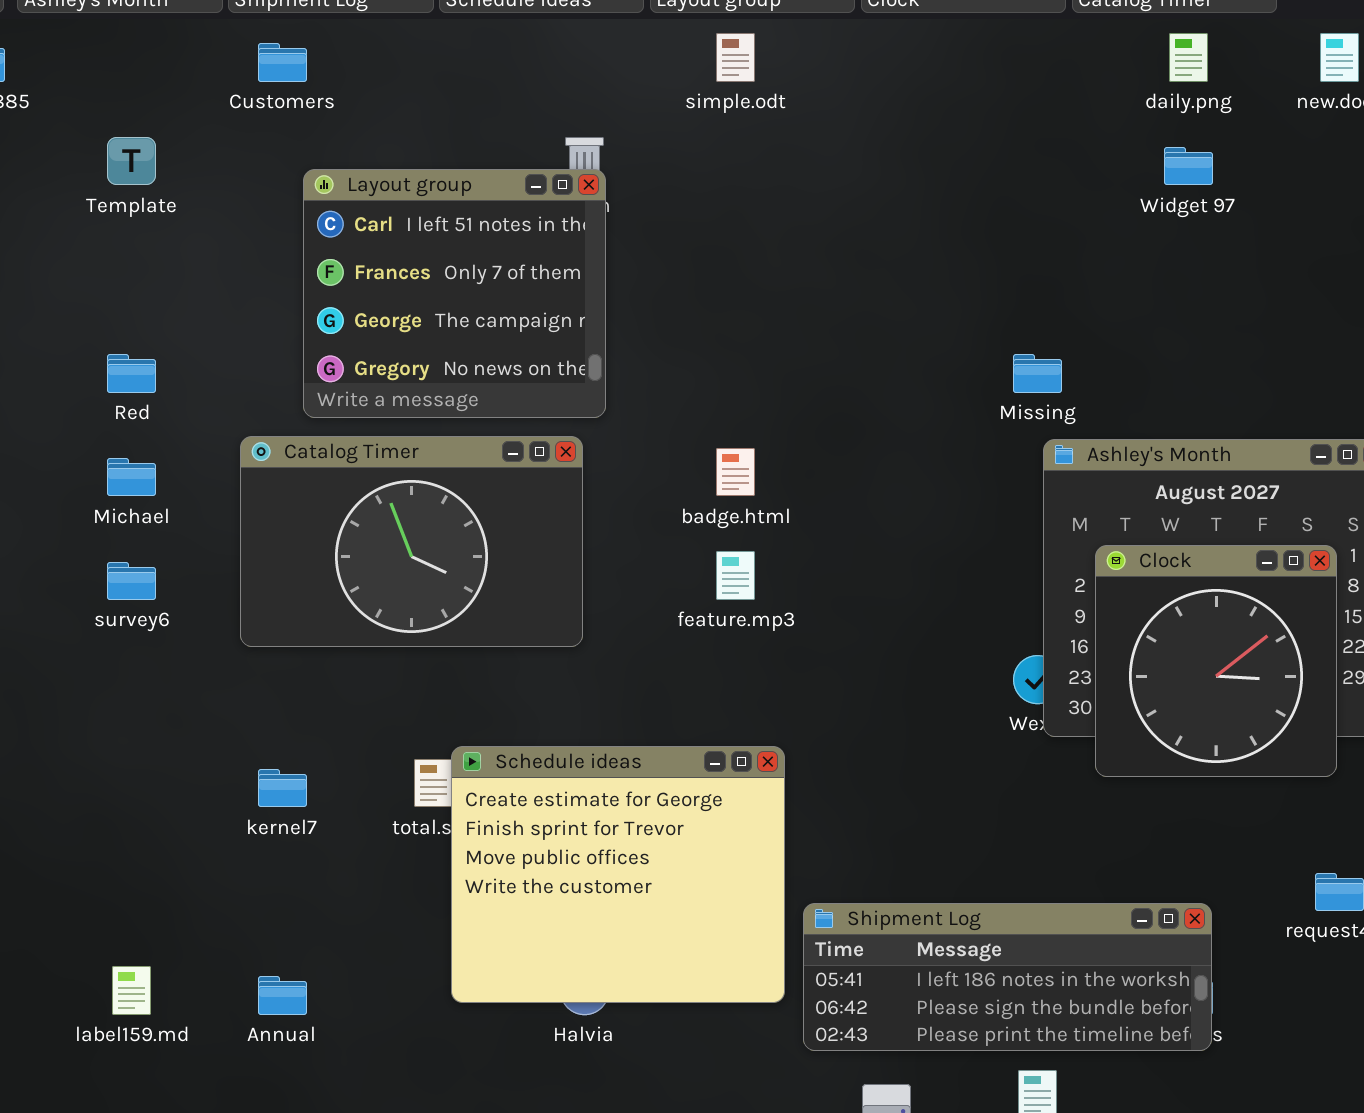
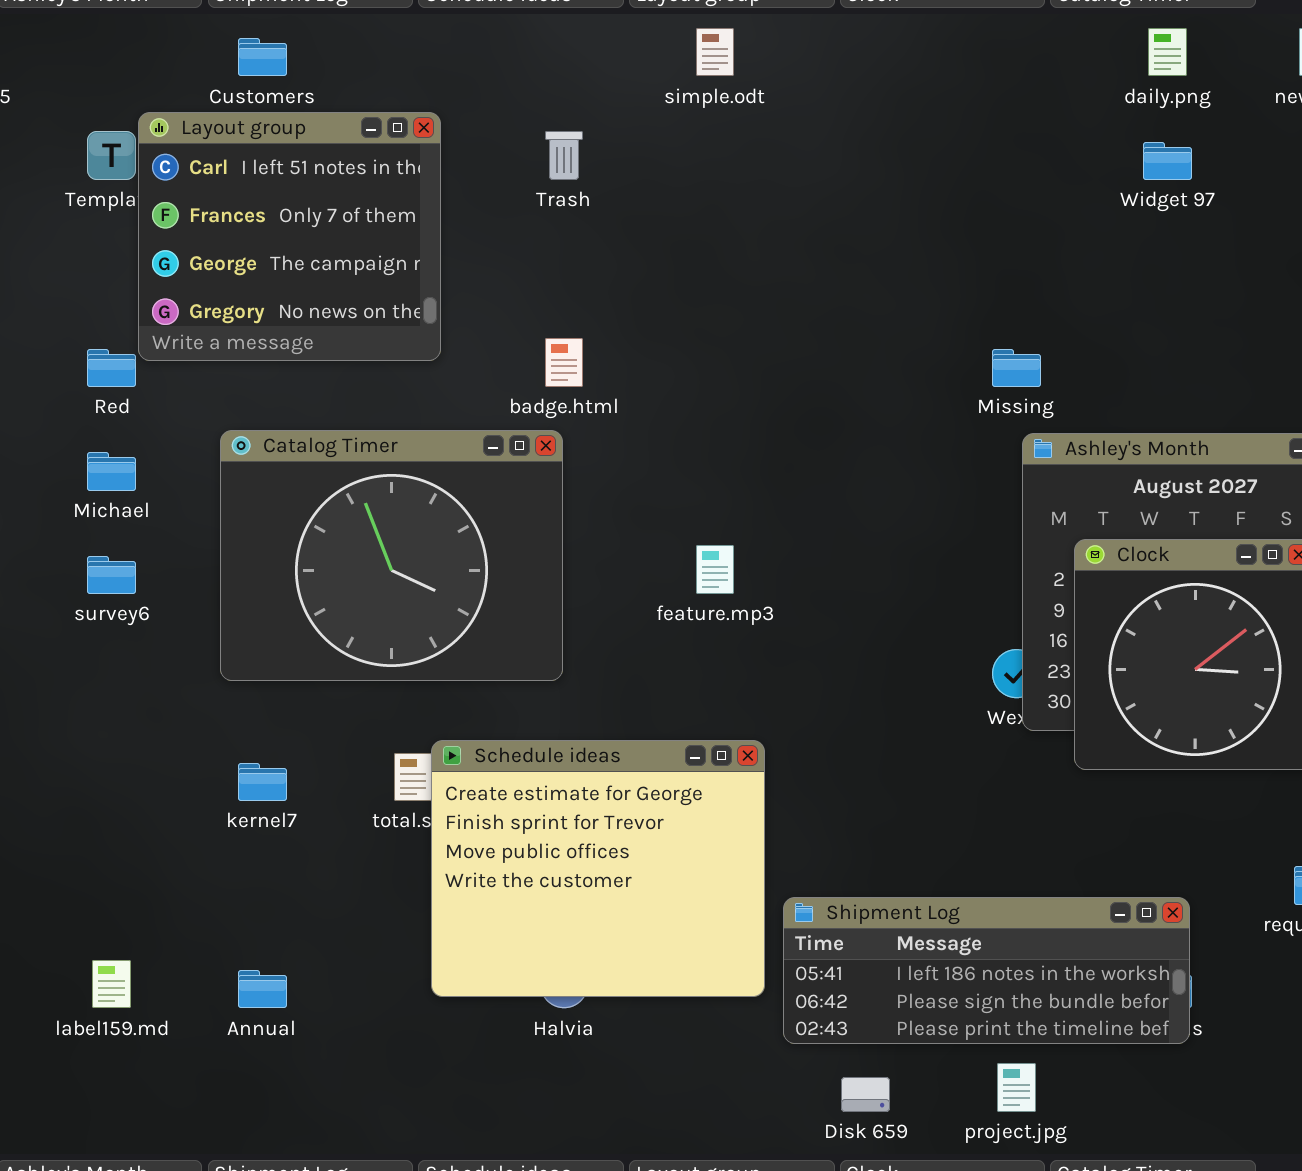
Layout group: [303,169,606,418] -> [138,112,441,361], moved
Catalog Timer: [240,436,583,647] -> [220,430,563,681], resized
badge.html: [716,448,755,496] -> [545,338,583,387], moved

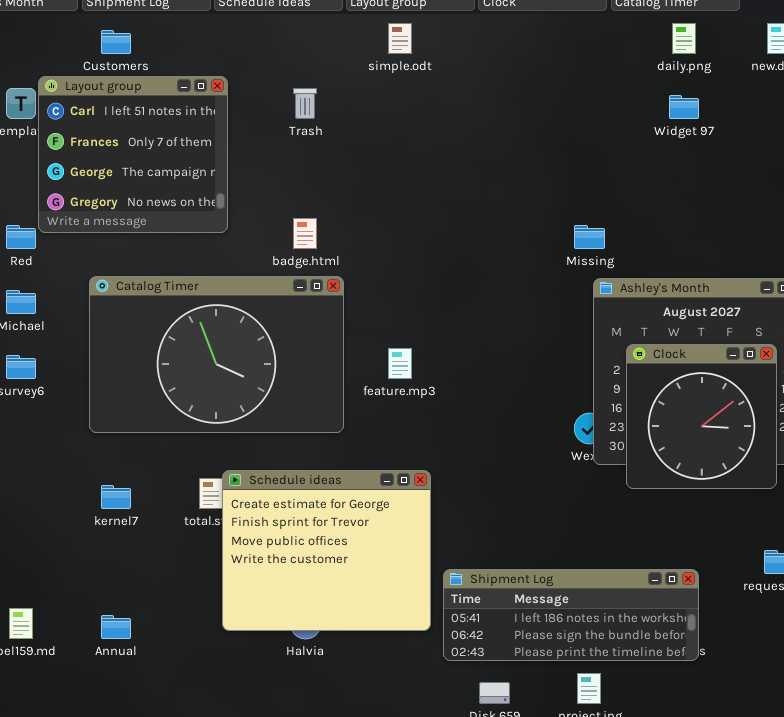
Catalog Timer: [220,430,563,681] -> [89,276,344,433], resized

